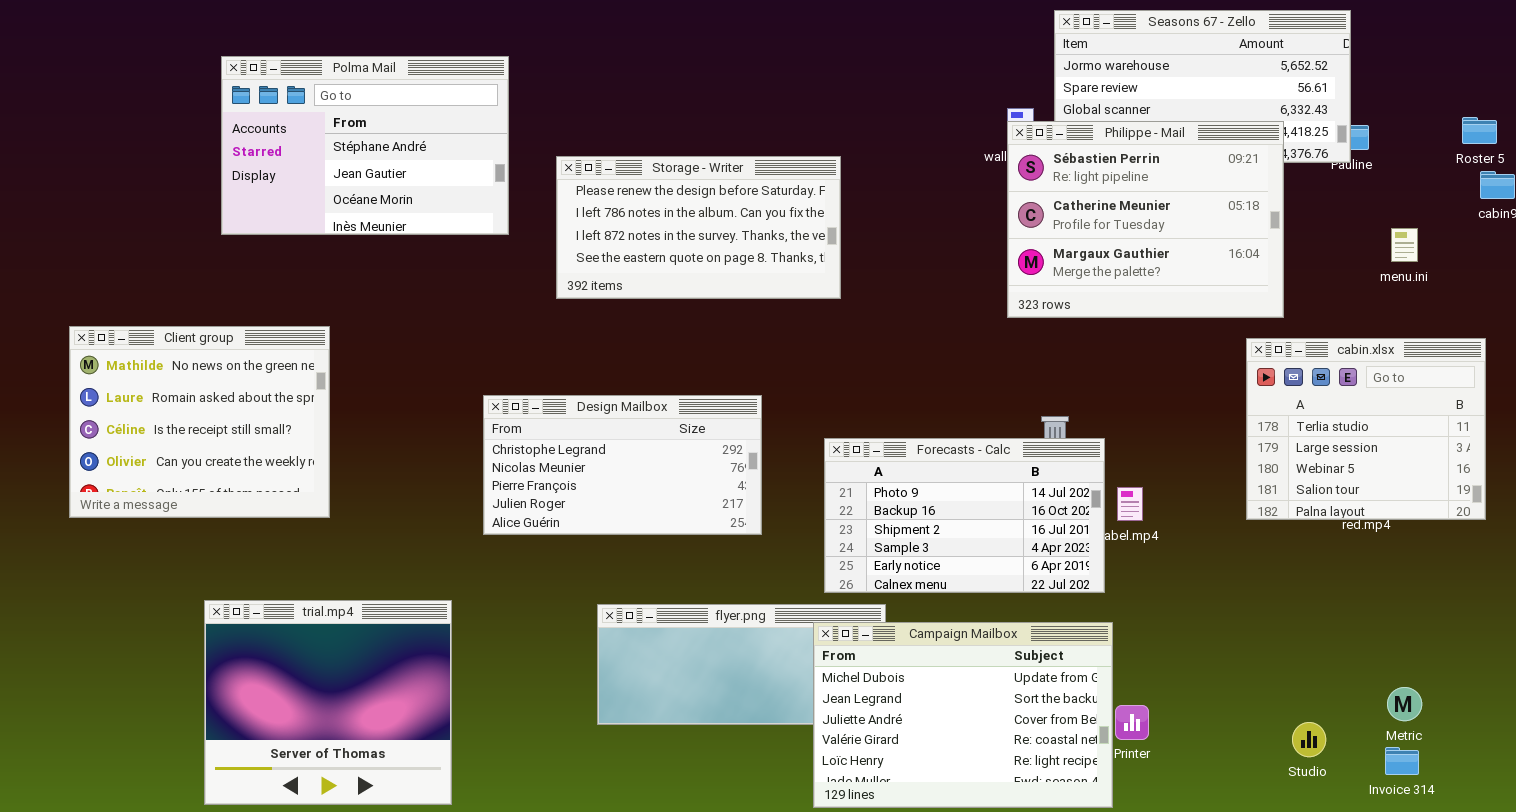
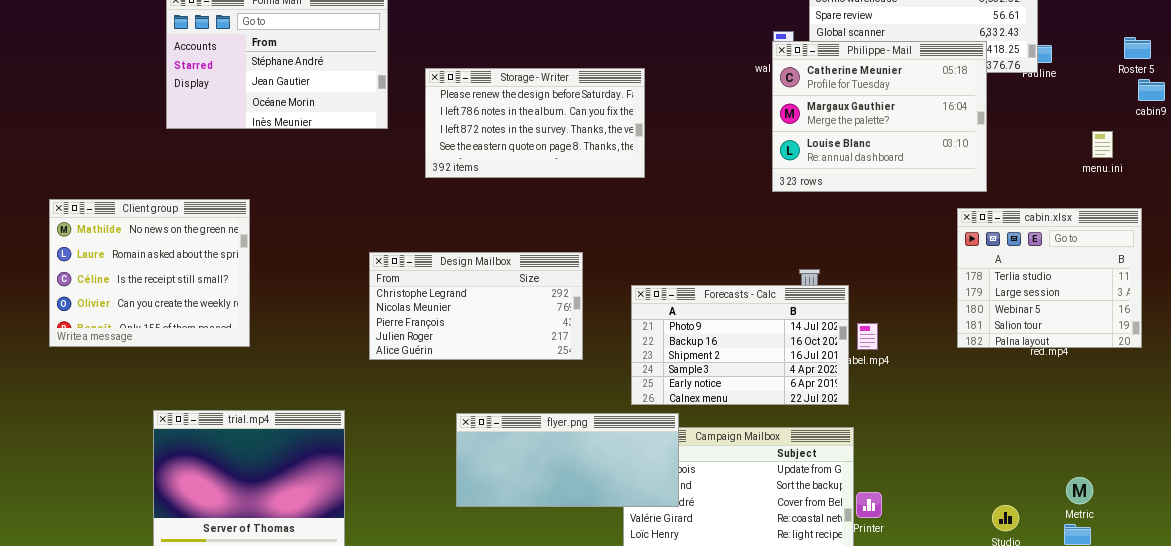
Philippe - Mail: [1007,121,1284,318] -> [772,41,987,192], scrolled down 1 row
menu.ini: [1391,228,1418,262] -> [1092,131,1113,158], moved
flyer.png: [597,604,886,725] -> [456,413,679,507], raised

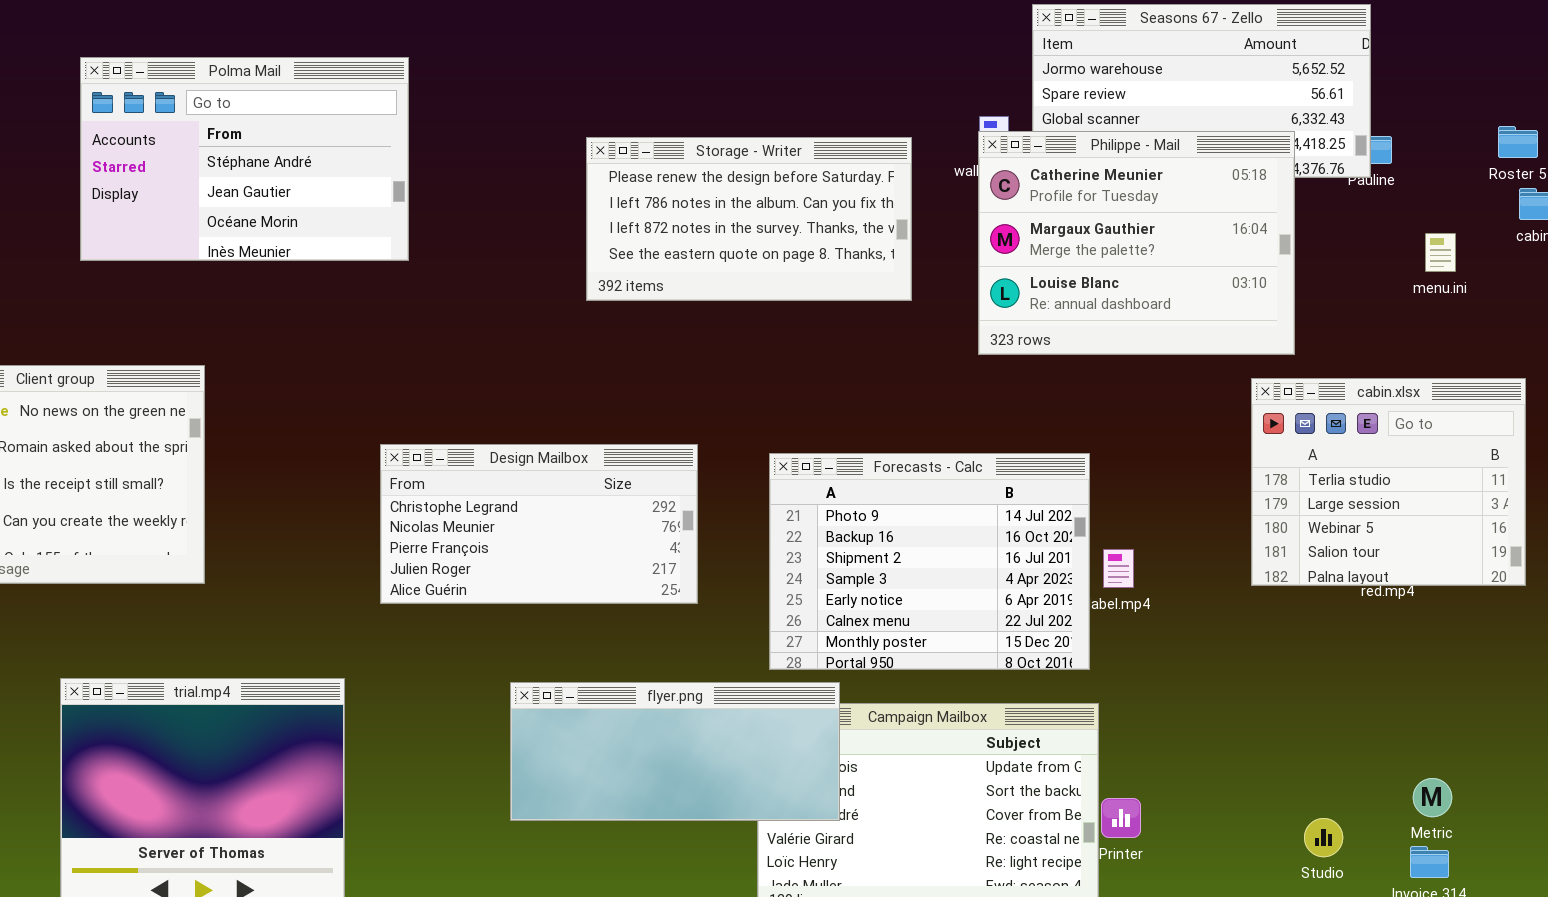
Storage - Writer: [425,68,645,178] -> [586,137,912,301], moved
menu.ini: [1092,131,1113,158] -> [1425,233,1456,272], moved
Forecasts - Calc: [631,285,849,405] -> [769,453,1090,670], resized

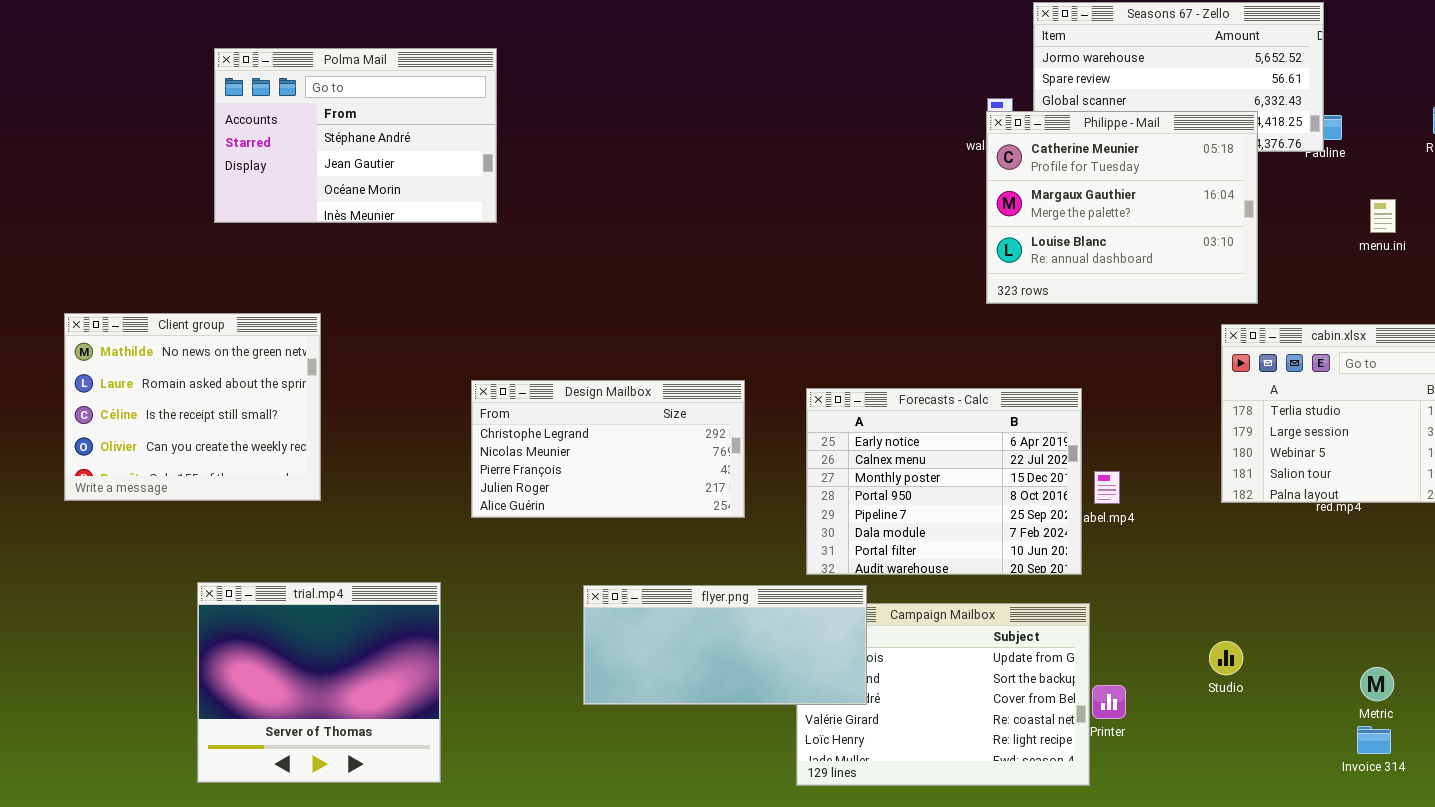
Storage - Writer: [586,137,912,301] -> none, closed
Forecasts - Calc: [769,453,1090,670] -> [806,388,1082,575], scrolled down 4 rows
Studio: [1304,818,1343,857] -> [1209,641,1243,675], moved

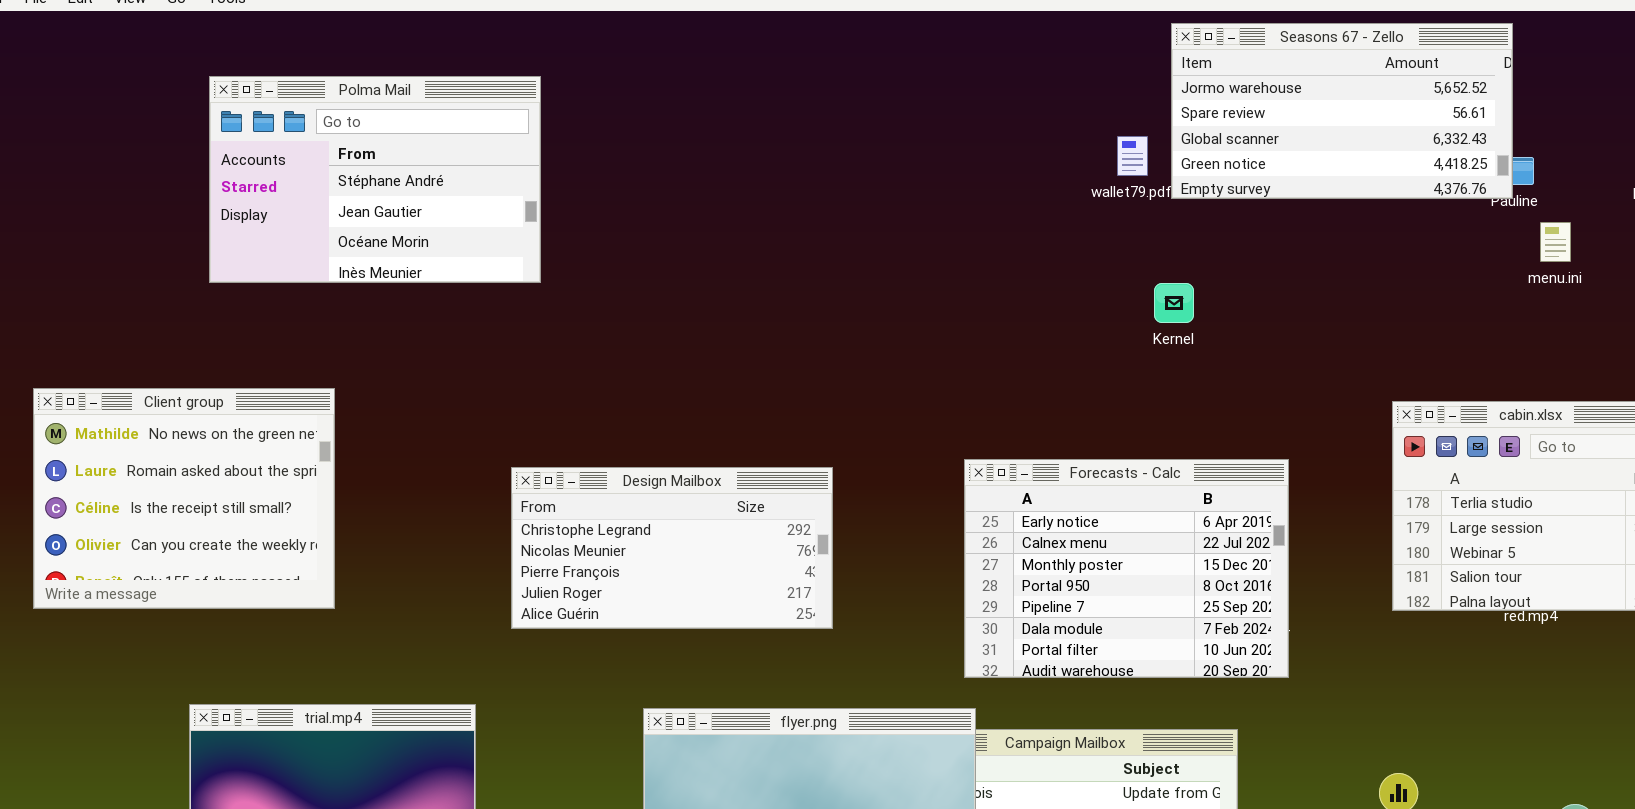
Philippe - Mail: [986,111,1258,304] -> none, closed
menu.ini: [1370,199,1396,233] -> [1540,222,1571,262], moved
Forecasts - Calc: [806,388,1082,575] -> [964,459,1289,678], moved

